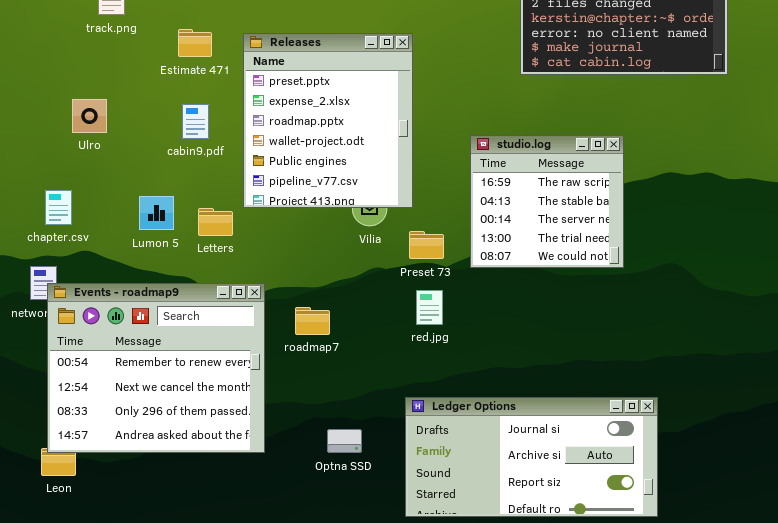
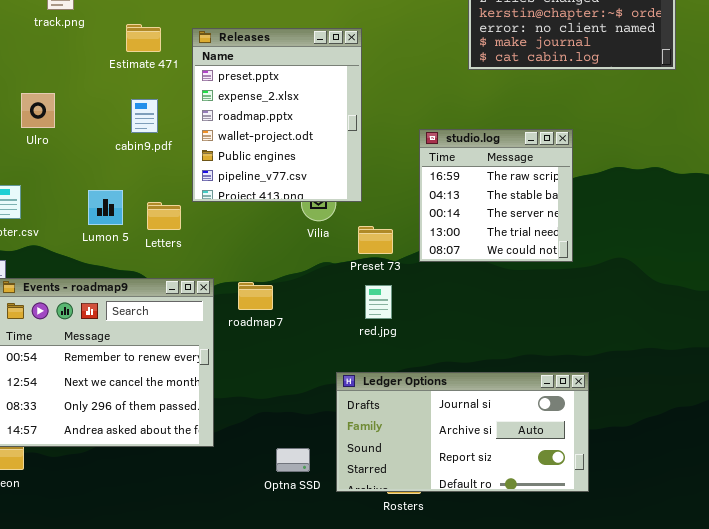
roadmap7: [295,307,330,335] -> [238,282,273,310], moved
Ledger Options: [405,397,658,517] -> [336,372,589,492], moved
Optna SSD: [327,429,362,453] -> [276,448,310,472], moved

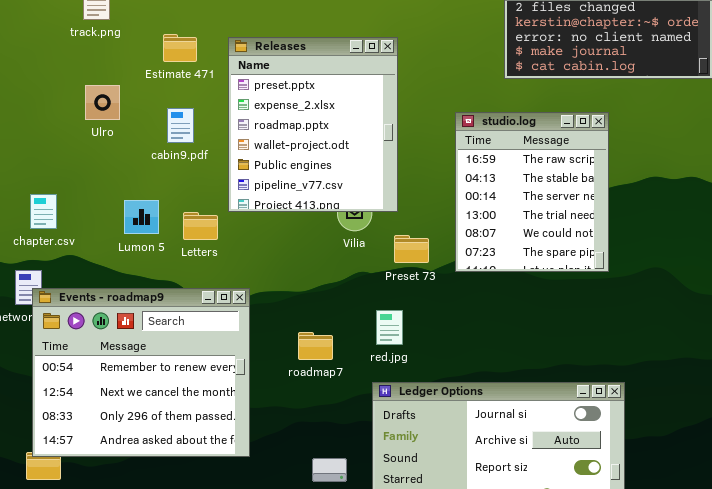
Ulro: [21,93,55,128] -> [85,85,120,120], moved
studio.log: [419,129,573,262] -> [455,112,609,272], resized
roadmap7: [238,282,273,310] -> [298,332,333,360], moved
red.jpg: [365,285,392,319] -> [376,310,403,345], moved

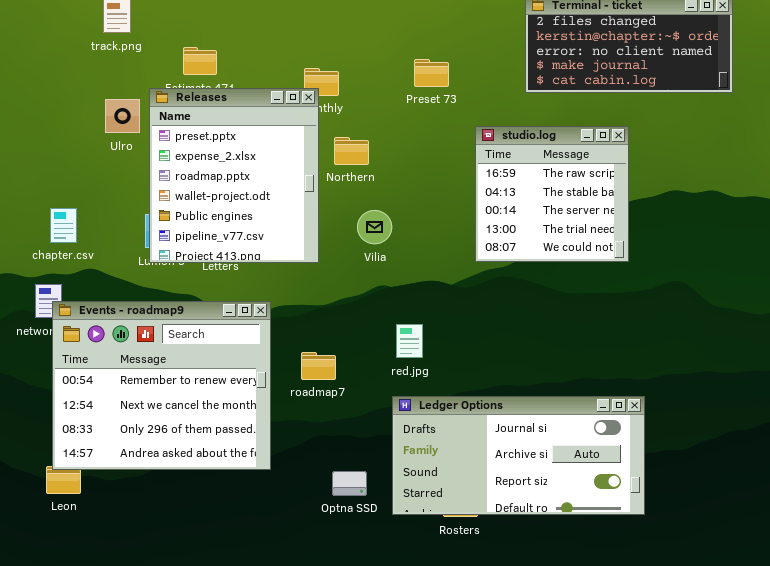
Releases: [228,37,398,212] -> [149,88,319,263], moved
studio.log: [455,112,609,272] -> [475,126,629,262], resized
Preset 73: [394,235,429,263] -> [414,59,449,87], moved
roadmap7: [298,332,333,360] -> [301,352,336,380], moved

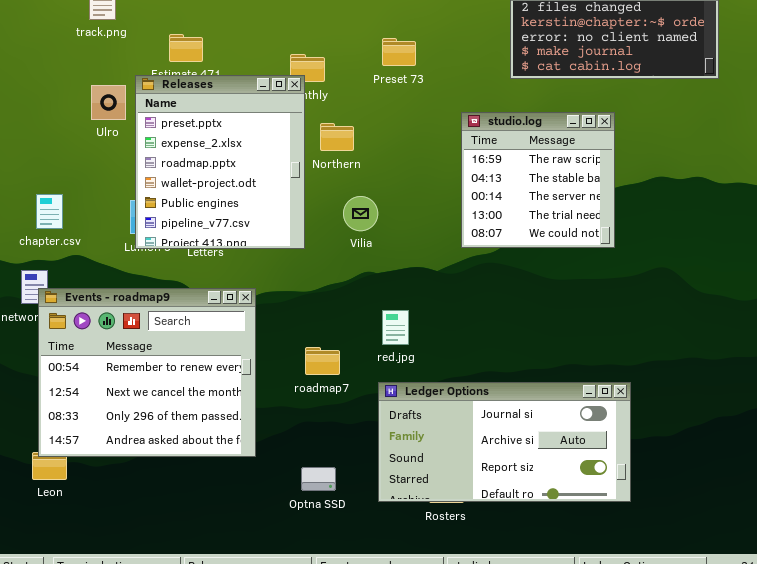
Preset 73: [414,59,449,87] -> [382,38,416,66], moved
roadmap7: [301,352,336,380] -> [305,347,340,375], moved
Optna SSD: [332,471,367,496] -> [301,467,336,491], moved

